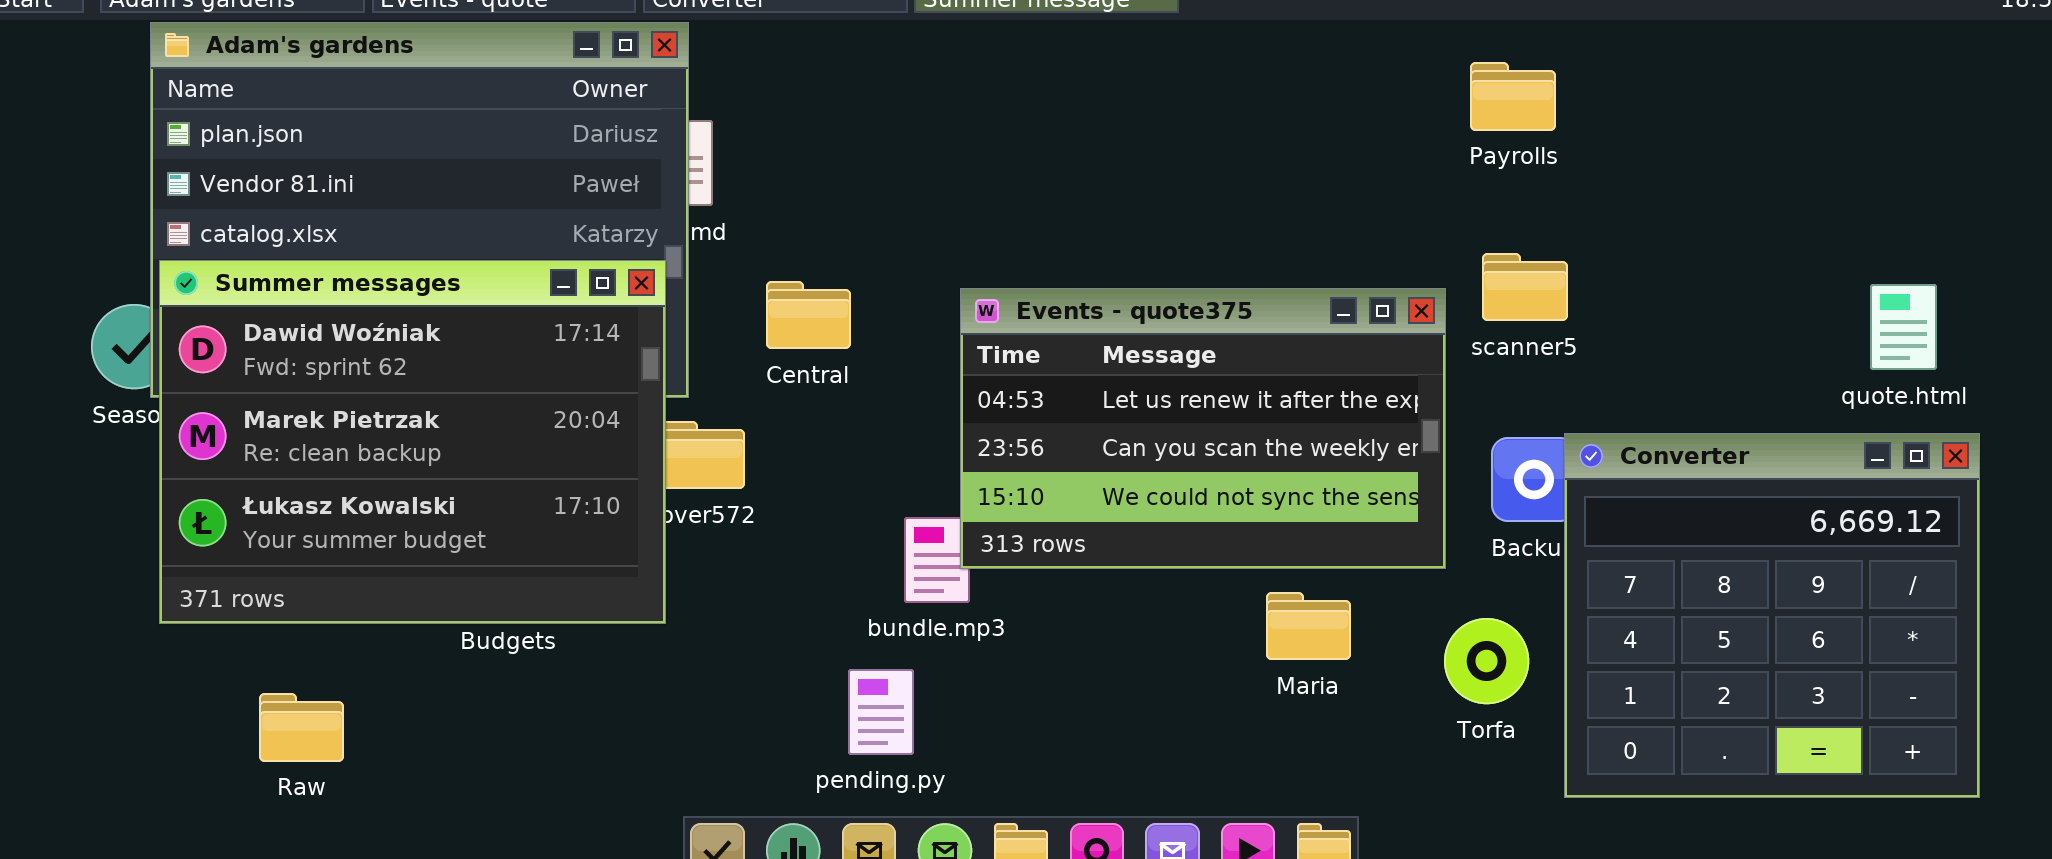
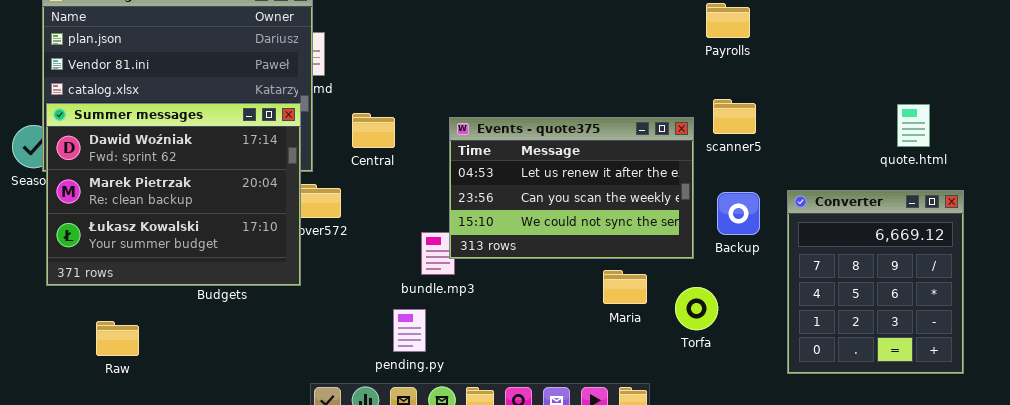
quote.html: [1870,284,1937,370] -> [897,104,930,147], moved
Converter: [1564,433,1980,798] -> [787,190,964,374], resized
Torfa: [1444,618,1529,704] -> [675,287,718,330], moved

